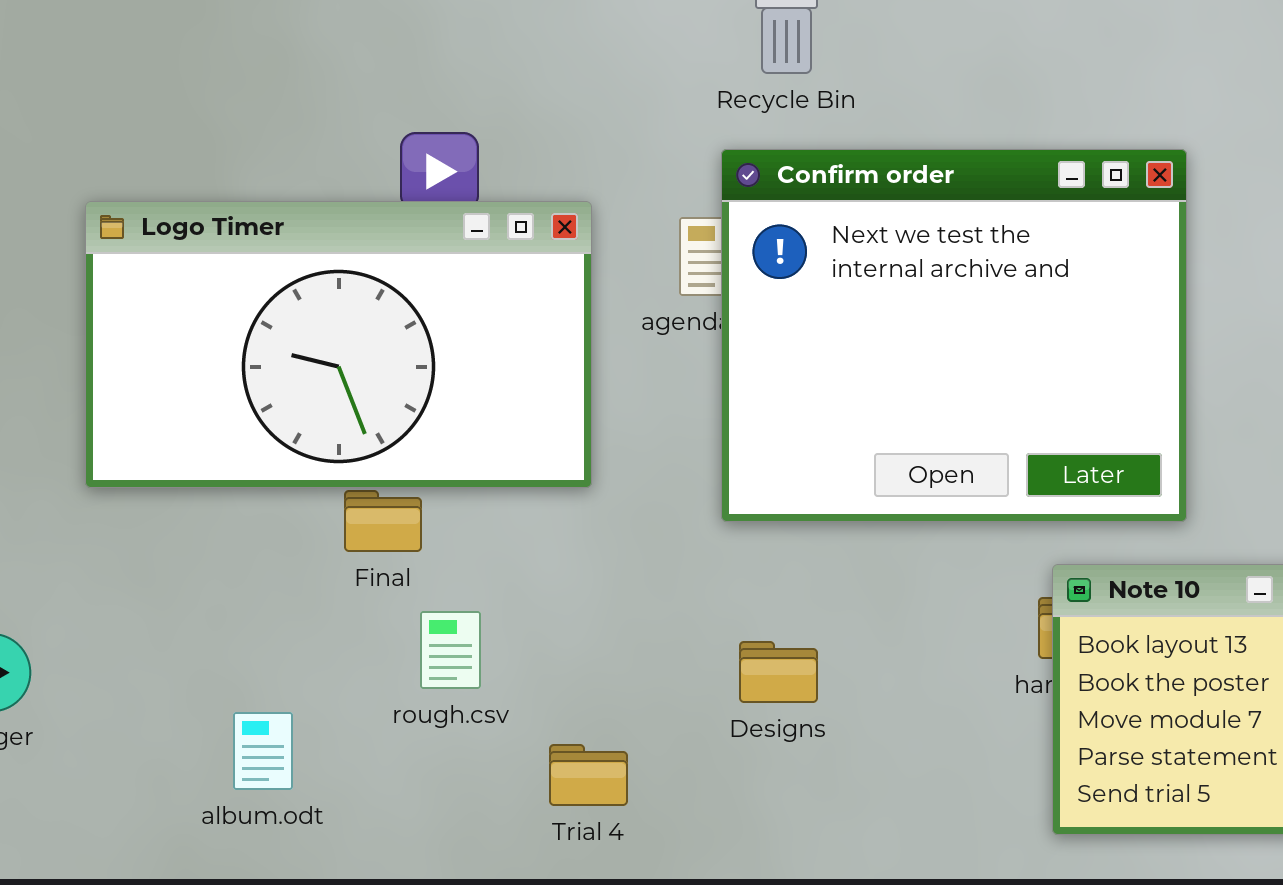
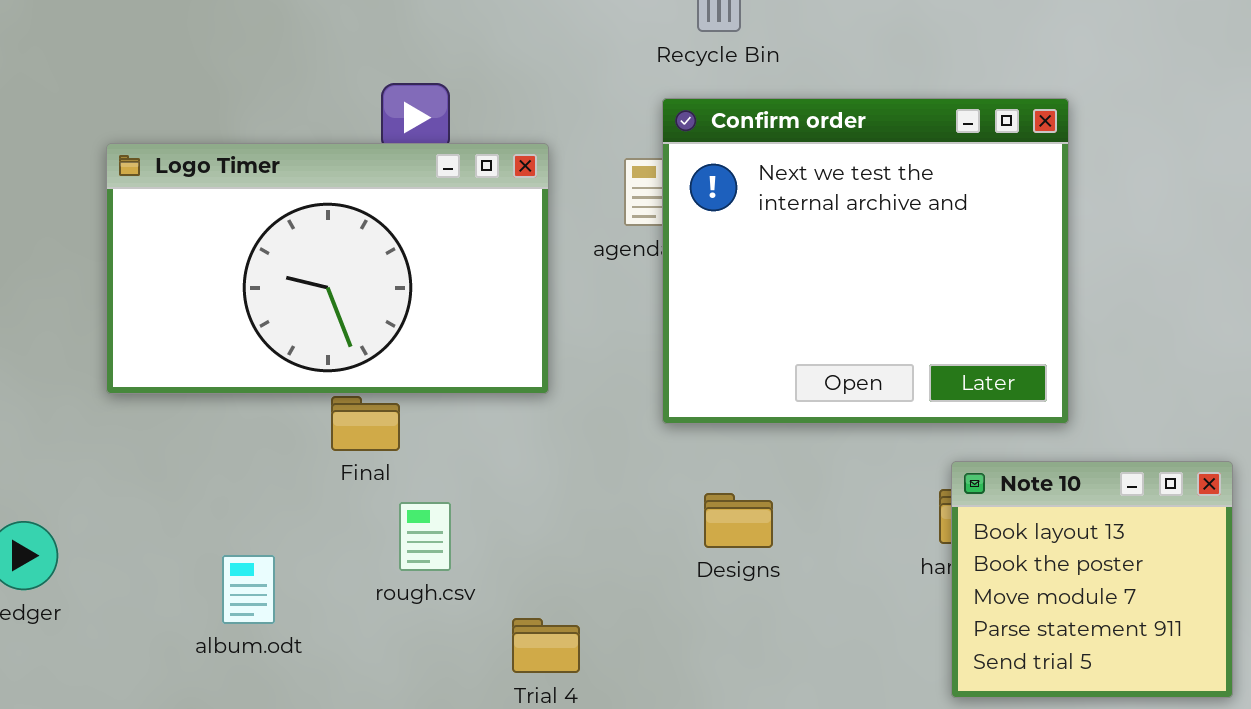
Designs: [739,641,818,703] -> [704,493,773,548], moved
album.odt: [233,712,293,790] -> [222,555,275,624], moved

